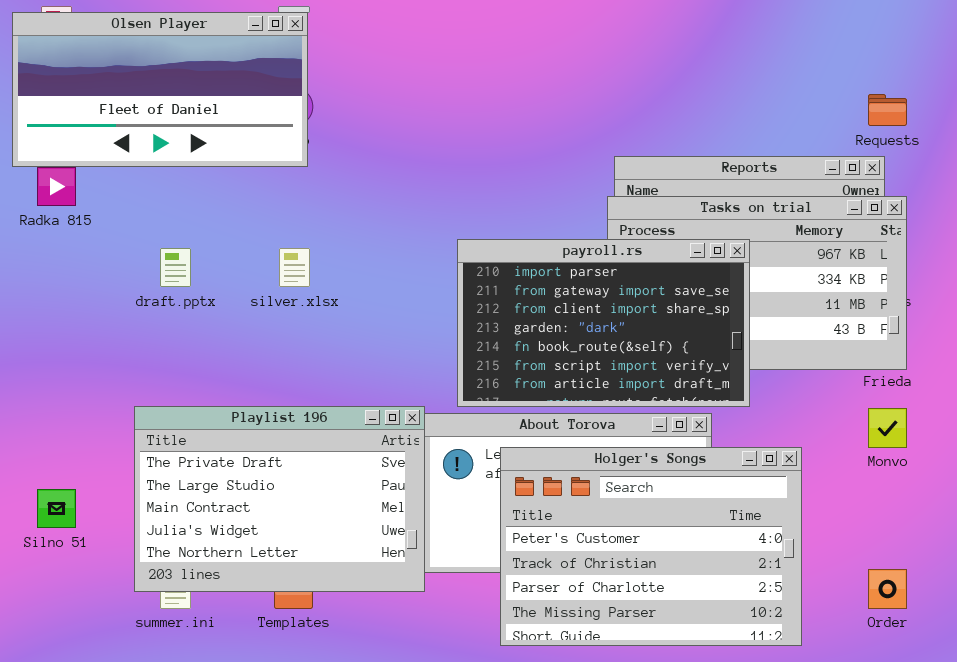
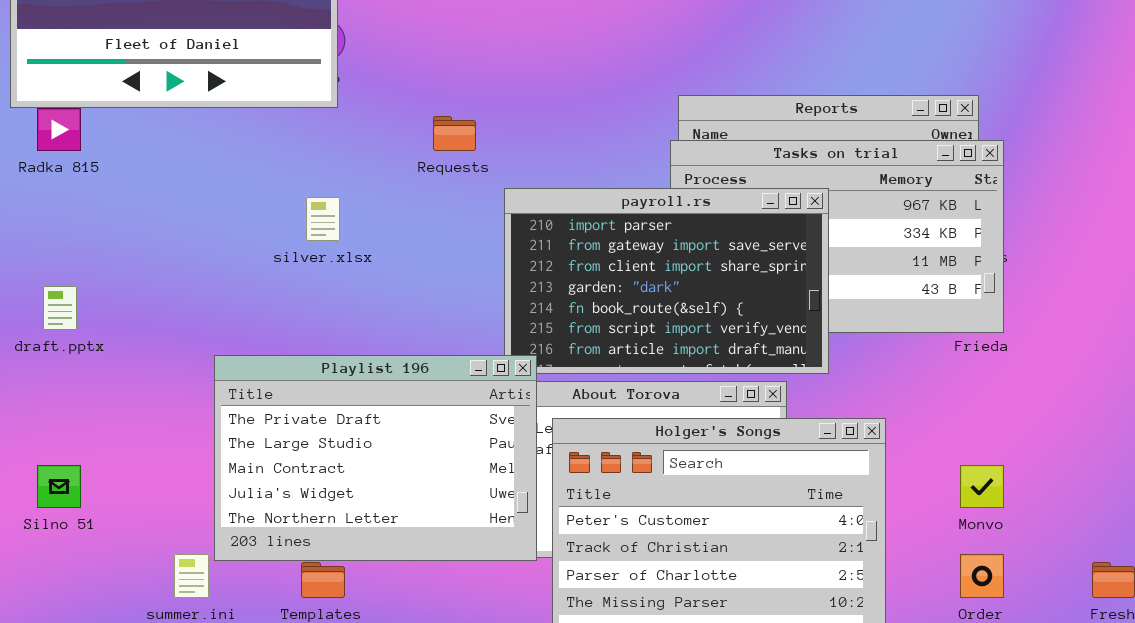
Requests: [868,94,907,126] -> [433,116,476,151], moved
draft.pptx: [160,248,191,287] -> [43,286,77,330], moved
Playlist 196: [134,406,425,592] -> [214,355,537,561], moved
Monvo: [868,408,907,448] -> [960,465,1004,508], moved

